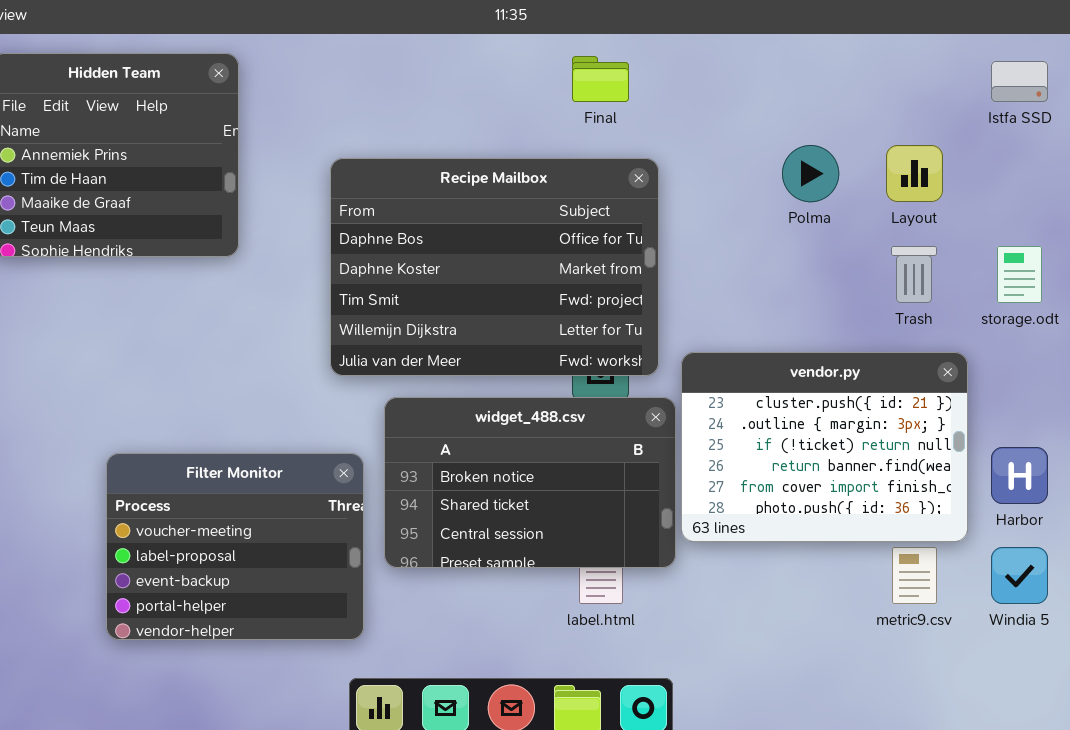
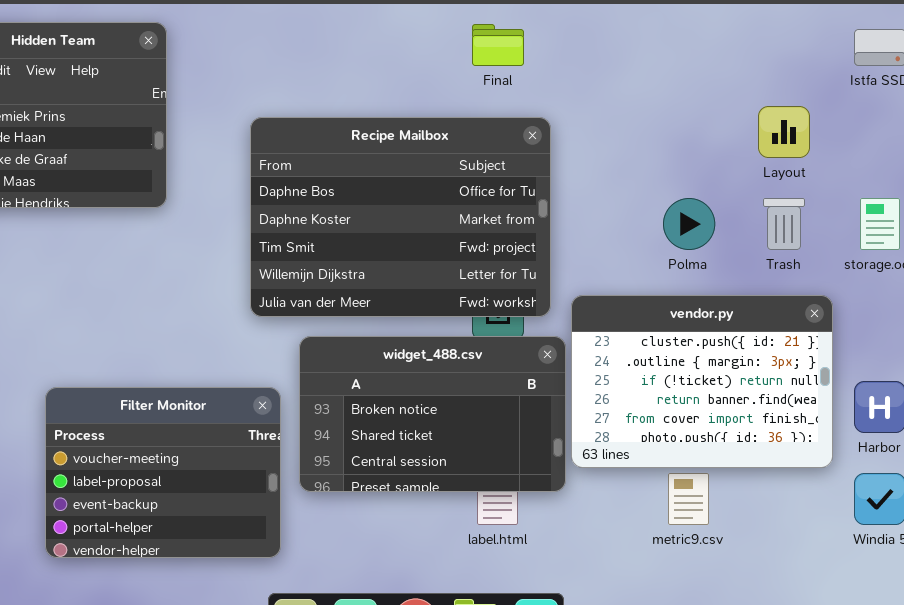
Polma: [782,145,839,202] -> [663,198,715,250], moved
metric9.csv: [892,547,937,604] -> [668,473,709,525], moved

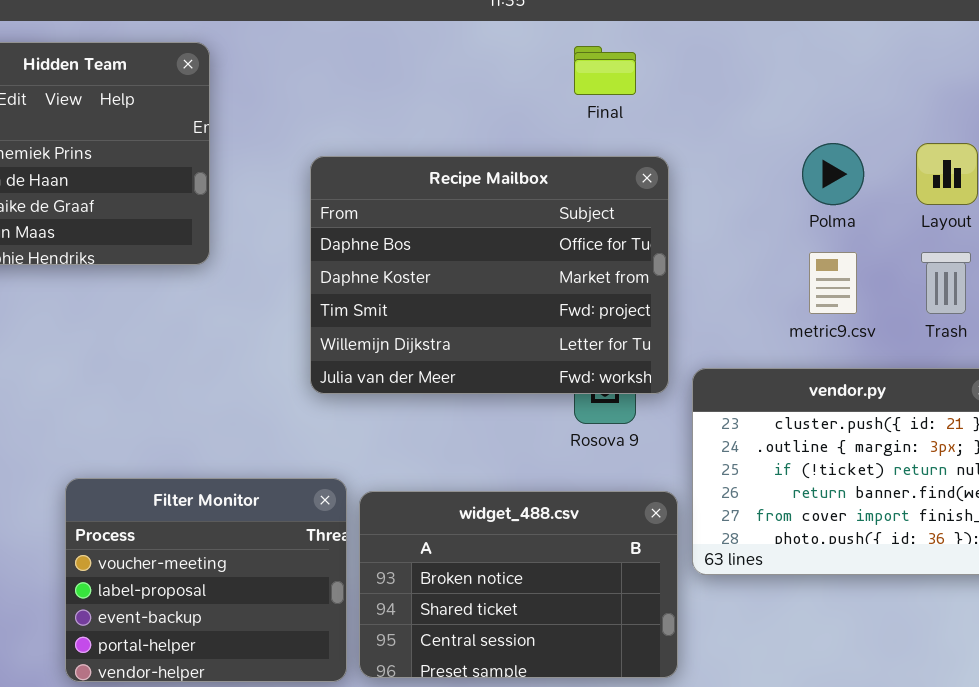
Polma: [663,198,715,250] -> [802,143,864,205], moved
widget_488.csv: [299,336,566,492] -> [359,491,678,678], moved
metric9.csv: [668,473,709,525] -> [809,252,857,314], moved

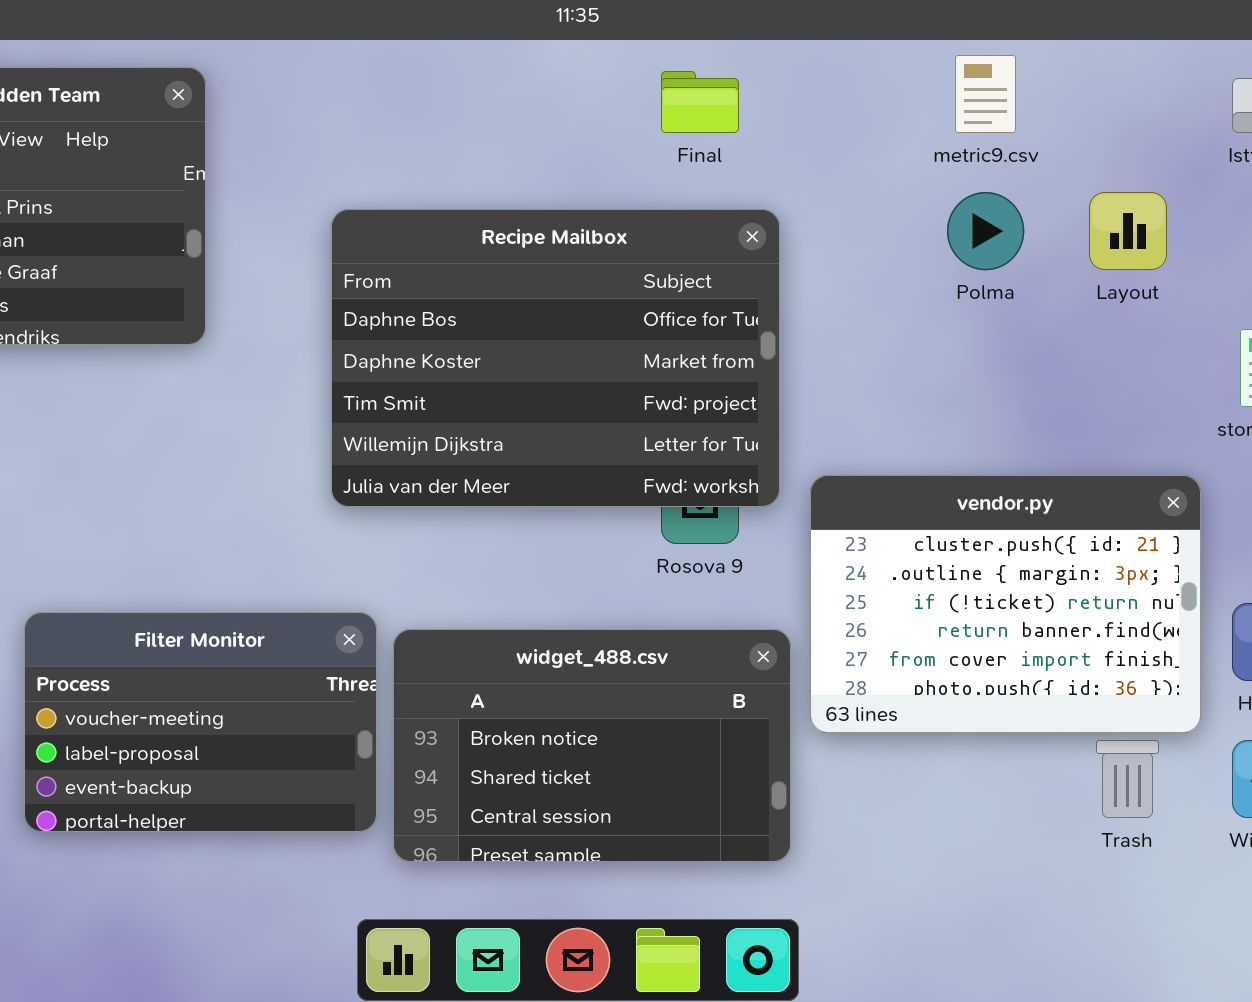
metric9.csv: [809,252,857,314] -> [955,55,1016,133], moved
Trash: [921,252,971,314] -> [1096,740,1159,818], moved
Filter Monitor: [65,478,347,682] -> [24,612,377,832], resized

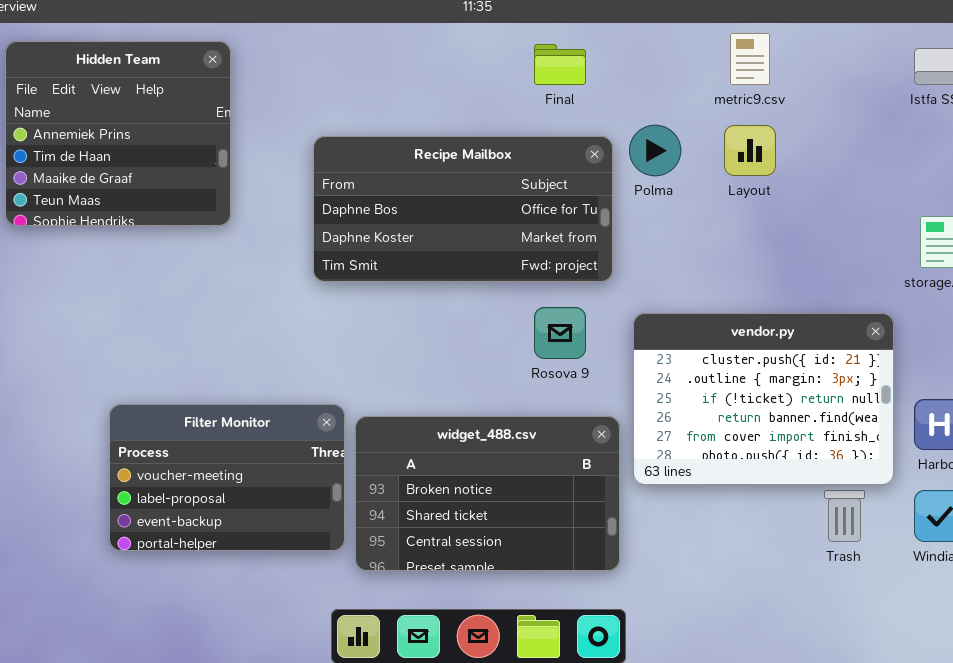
Polma: [947,192,1024,270] -> [629,125,681,176], moved
Layout: [1089,192,1167,270] -> [724,125,776,176], moved
Recipe Mailbox: [331,209,780,507] -> [313,136,613,282], resized

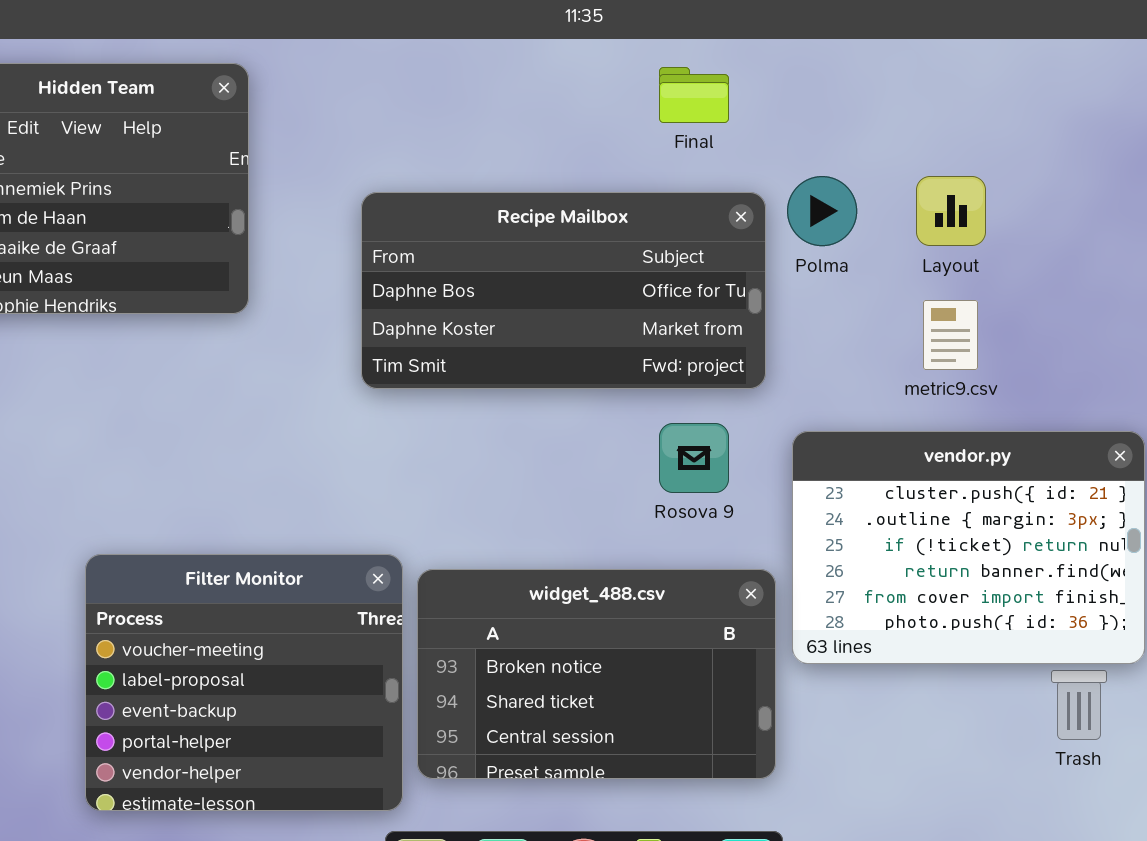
metric9.csv: [730,33,770,85] -> [923,300,978,370], moved
Filter Monitor: [109,404,345,551] -> [85,554,403,811], resized

